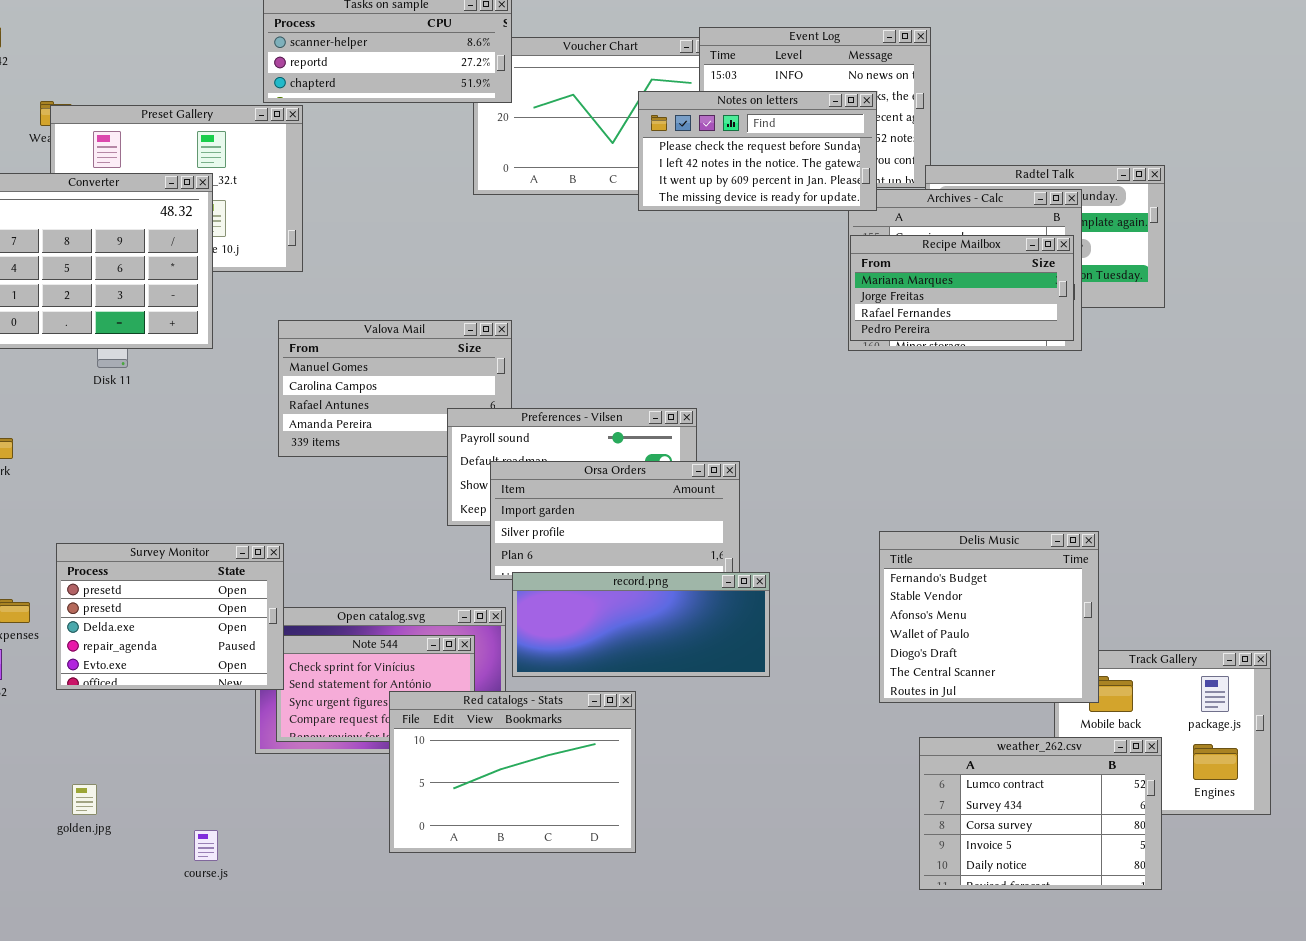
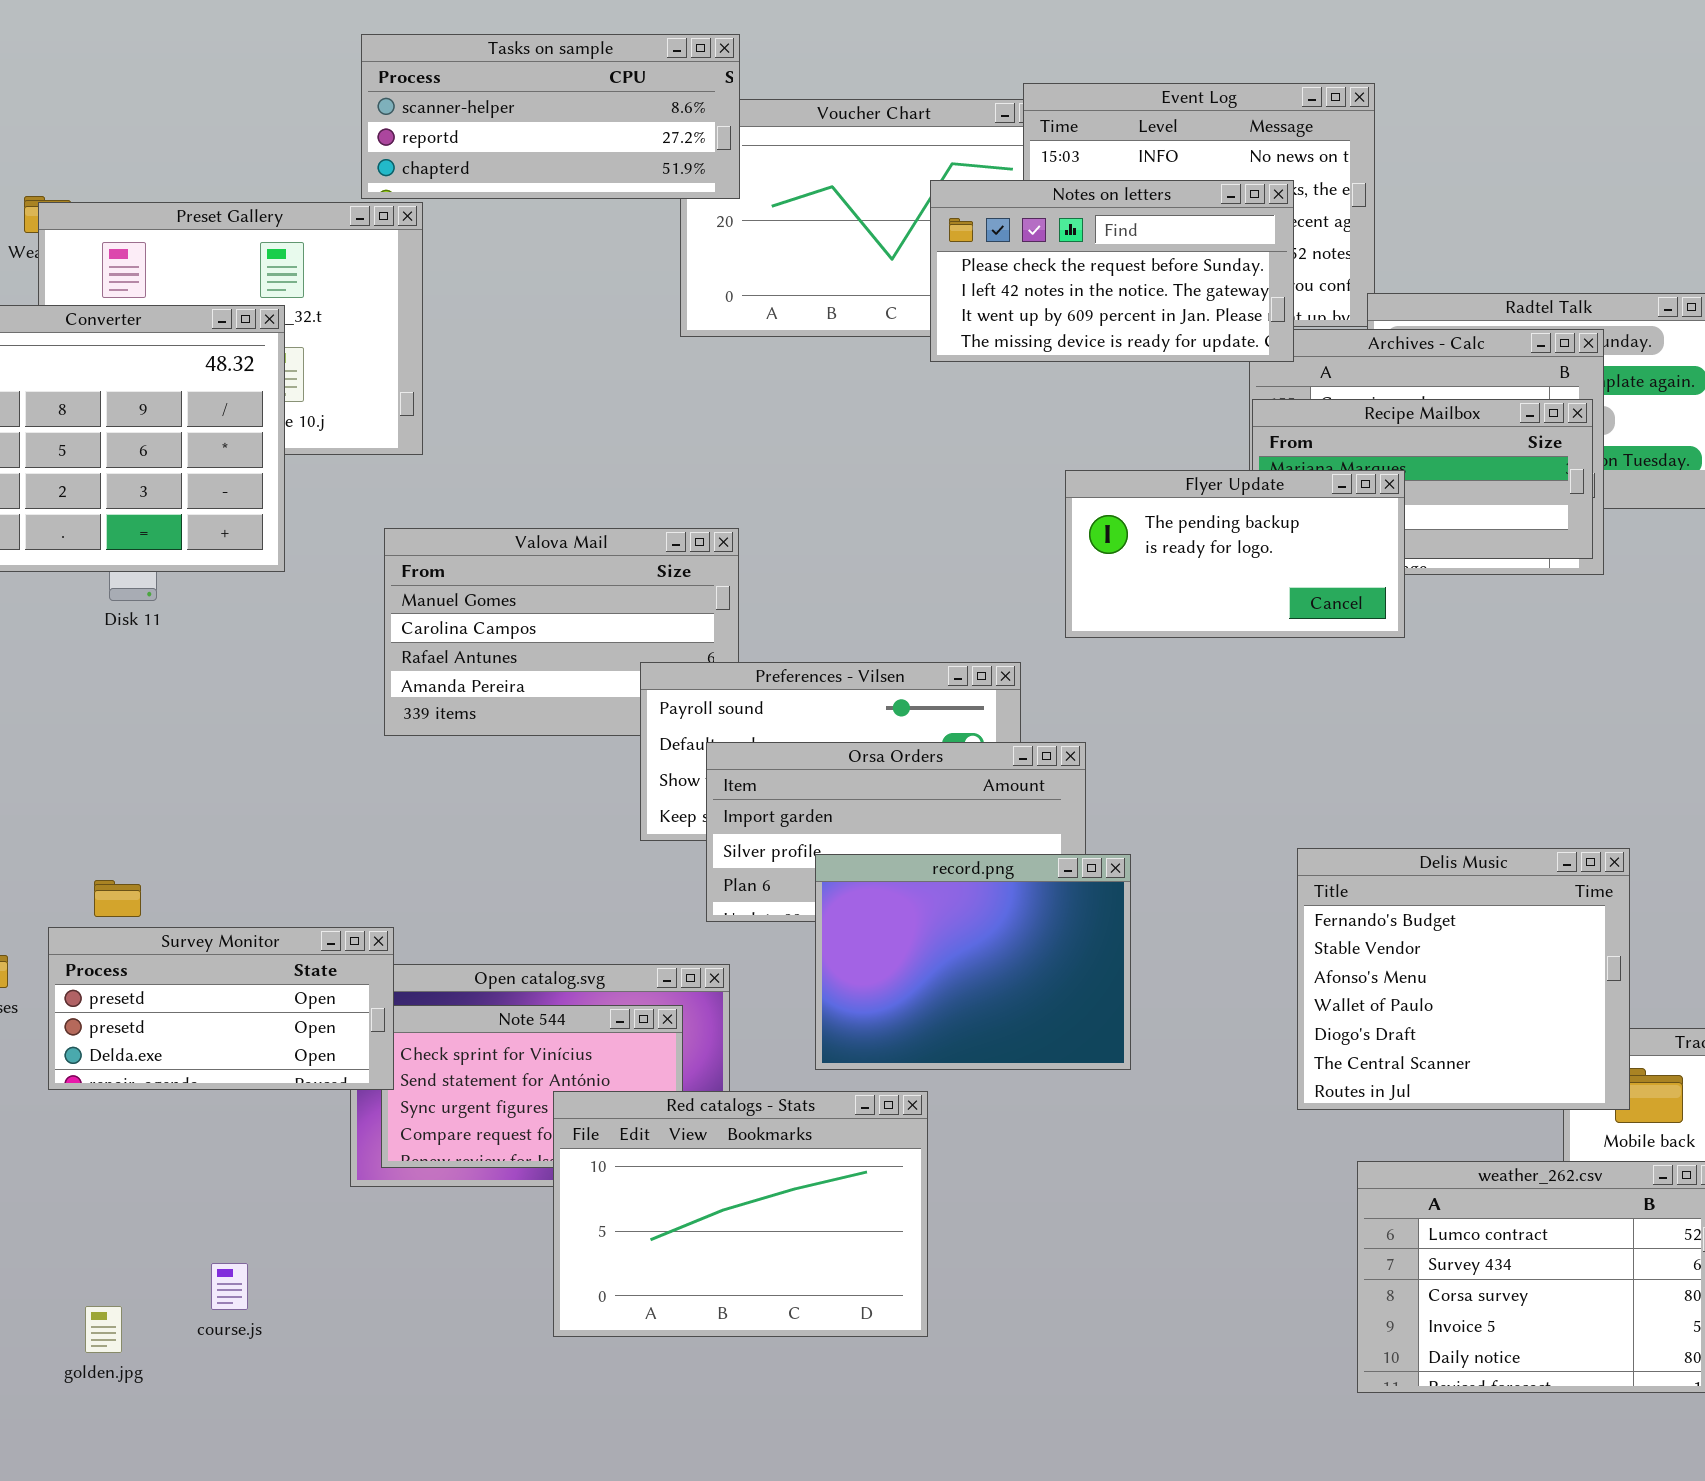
Flyer Update: none -> [1065,470,1405,638], opened
Survey Monitor: [56,543,284,690] -> [48,927,394,1090], resized
record.png: [512,572,770,677] -> [815,854,1131,1070], resized
golden.jpg: [72,784,97,815] -> [85,1306,122,1353], moved
course.js: [194,830,218,861] -> [211,1263,248,1310], moved

